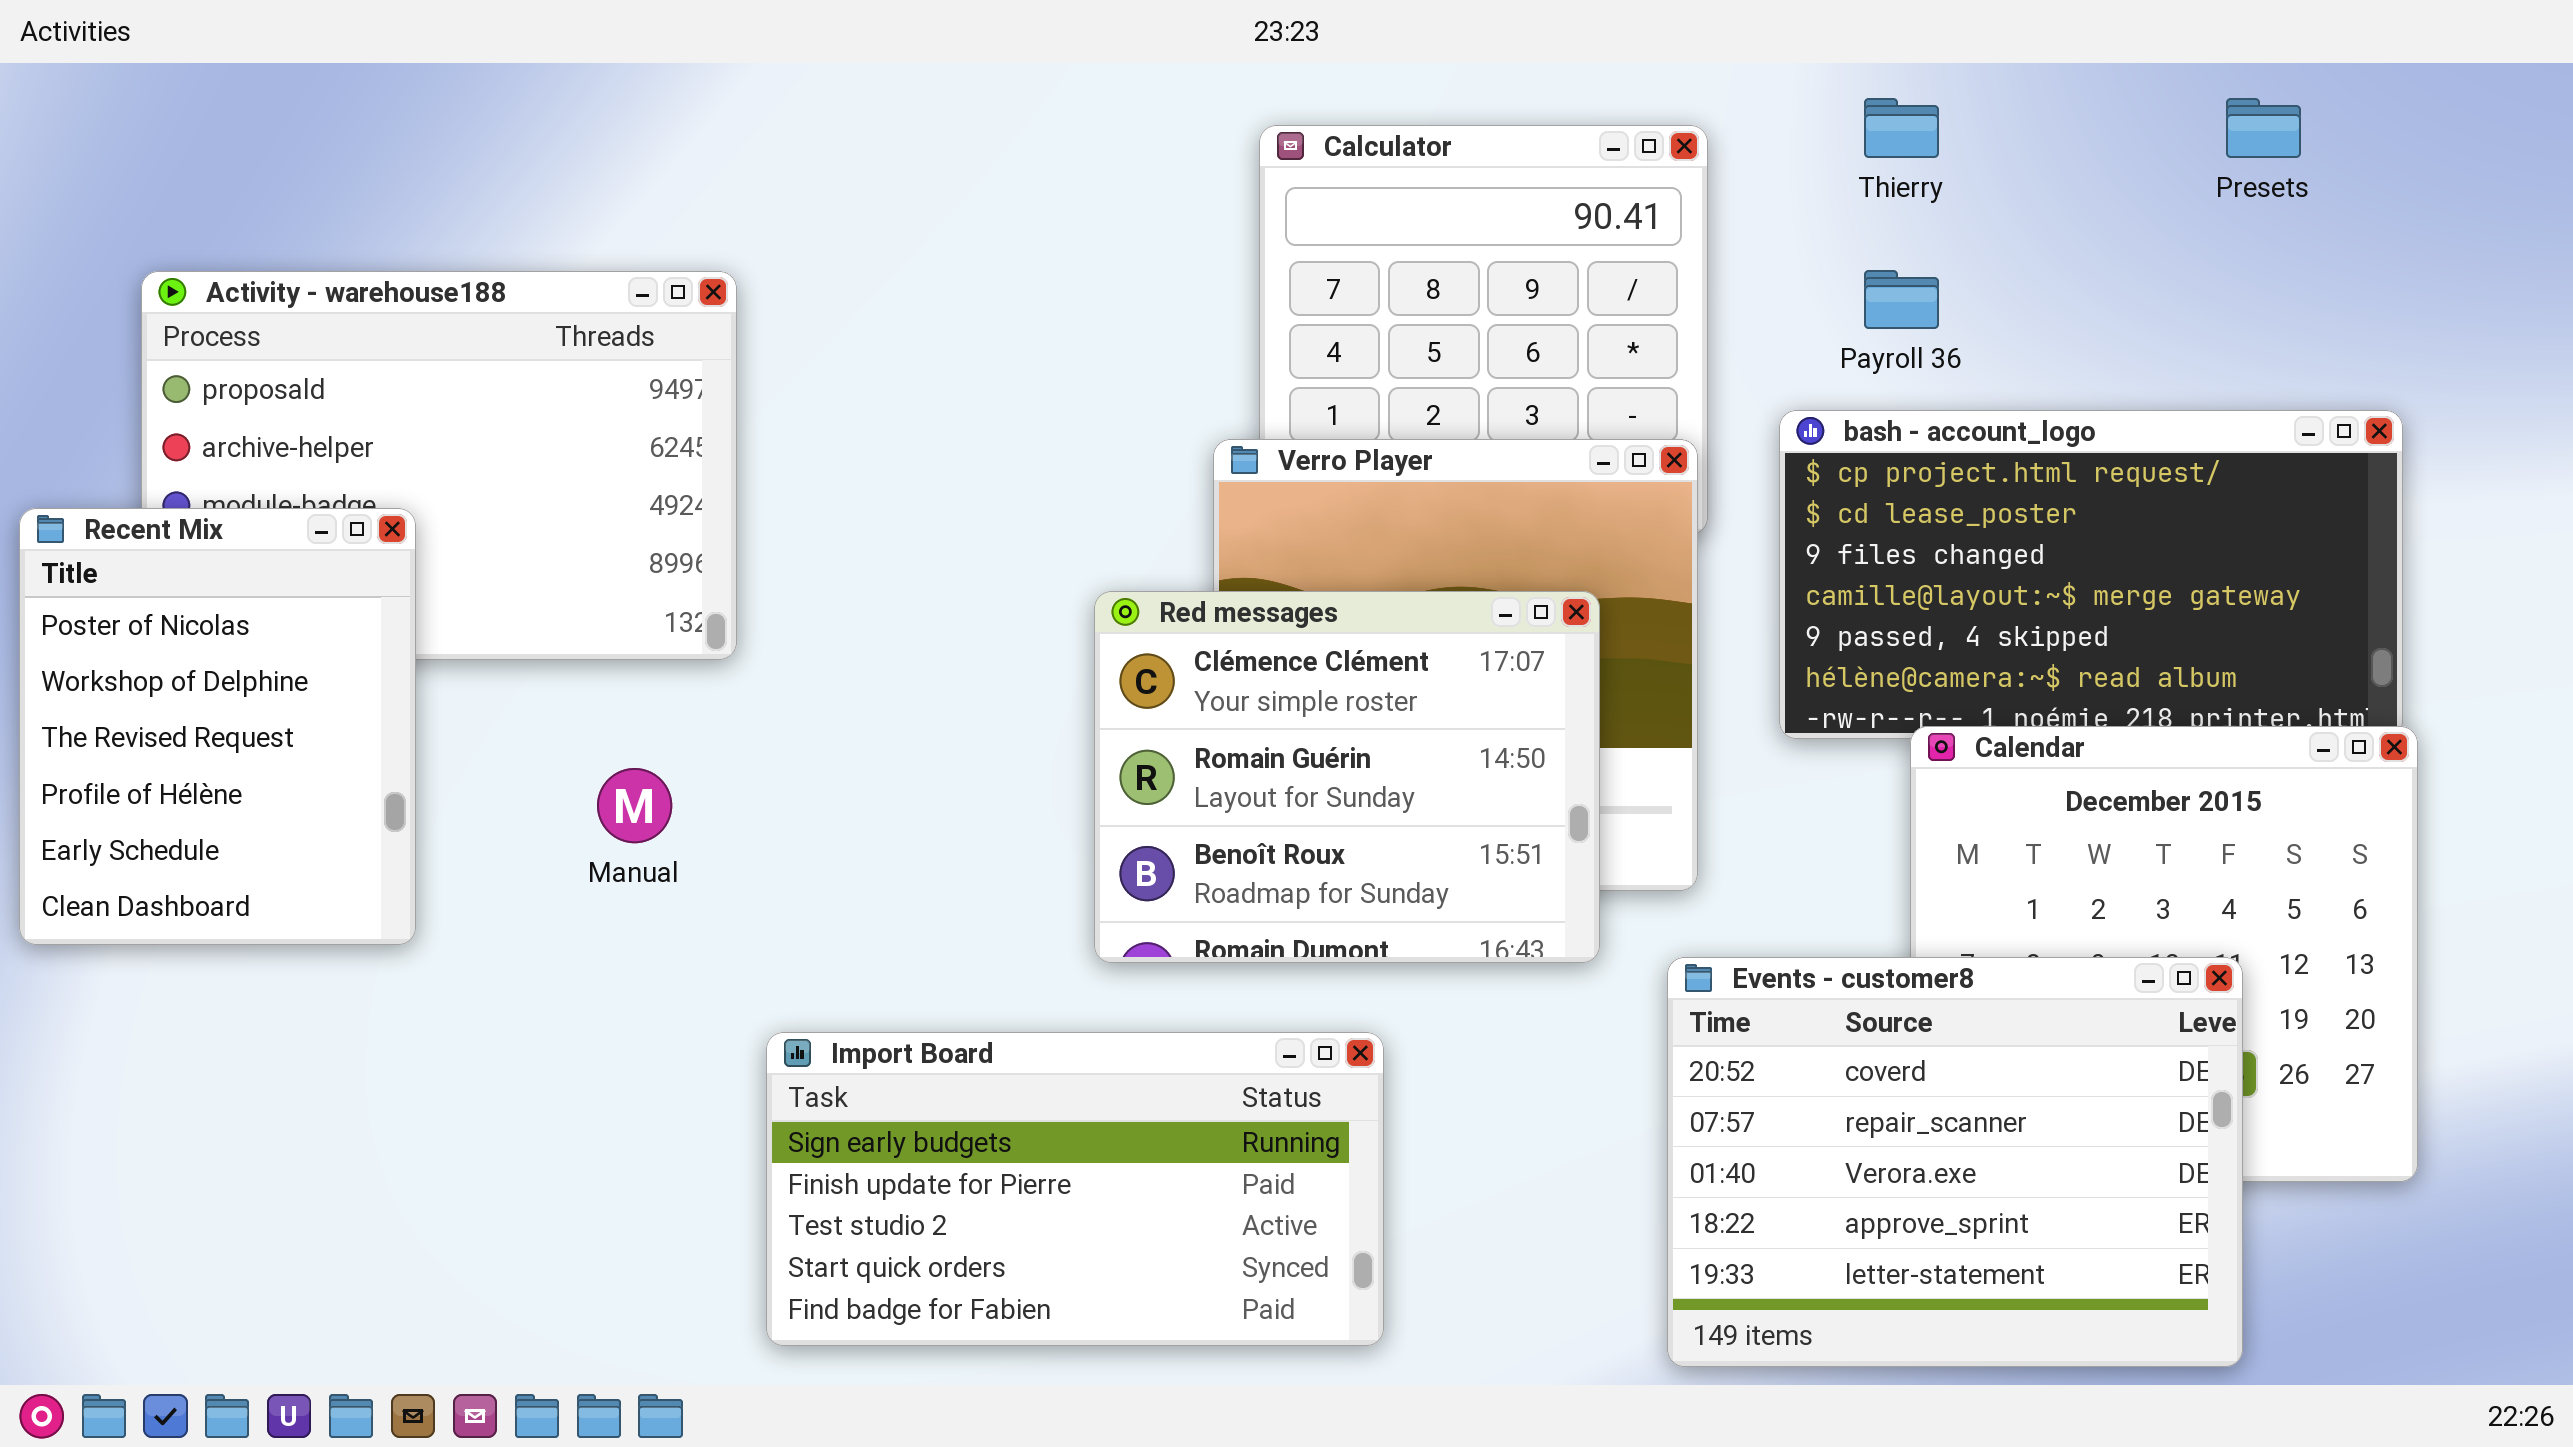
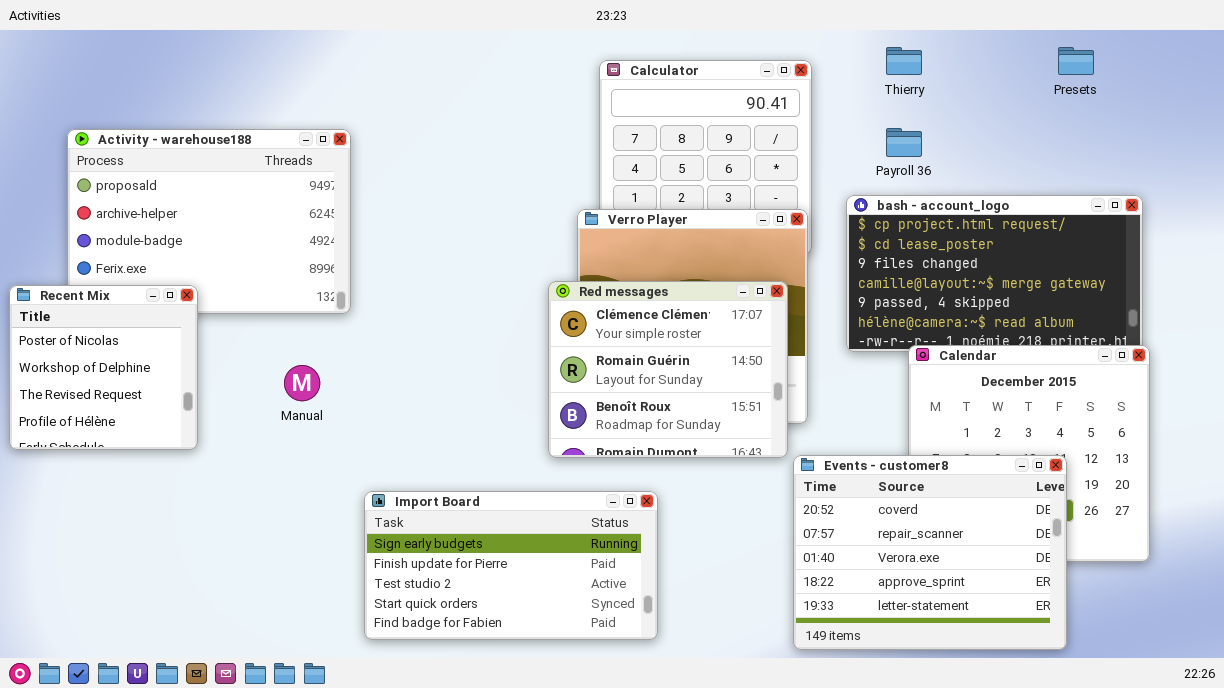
Recent Mix: [19,508,416,945] -> [9,285,198,450], resized
Red messages: [1094,591,1600,963] -> [548,281,788,458], moved

